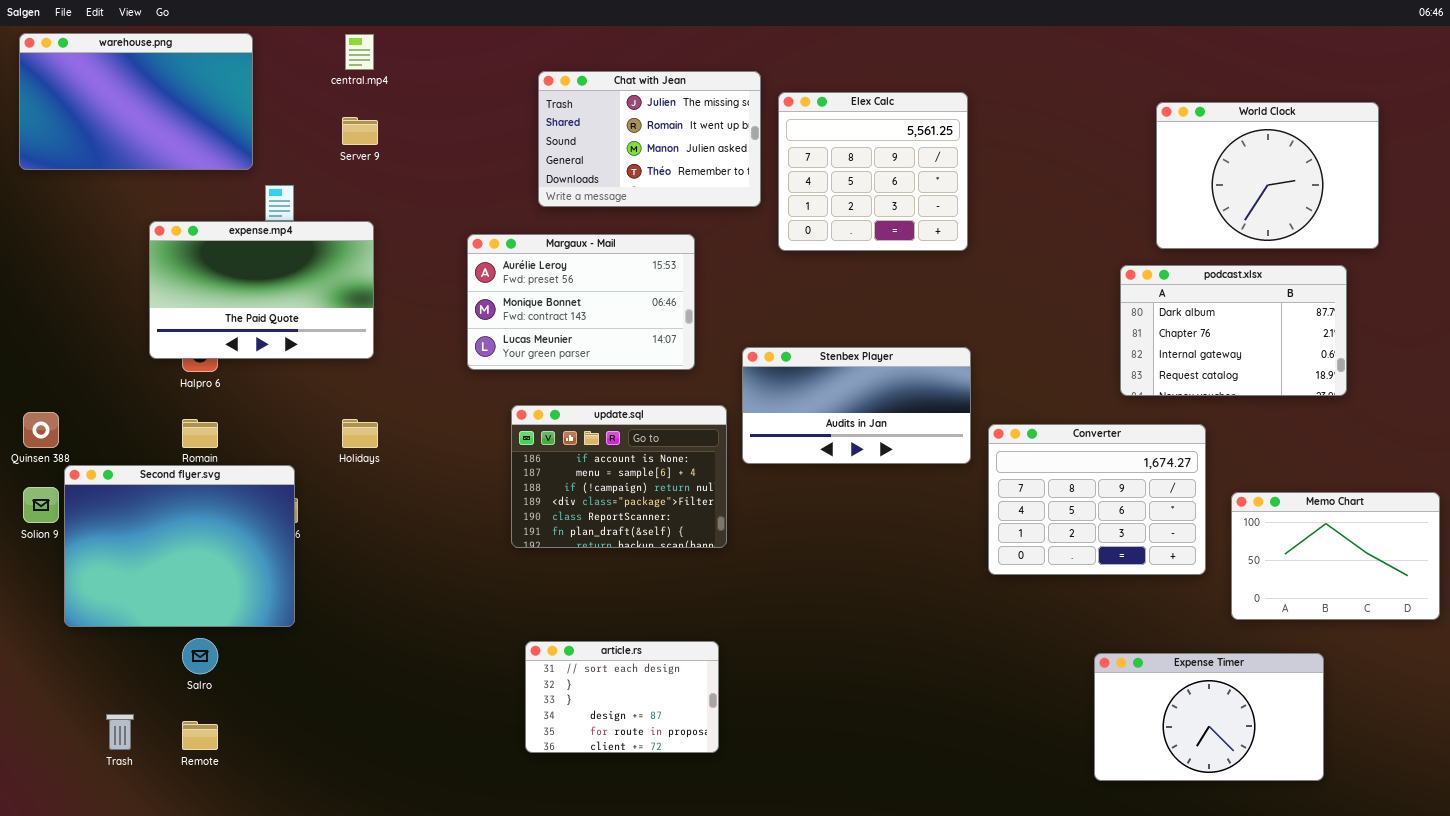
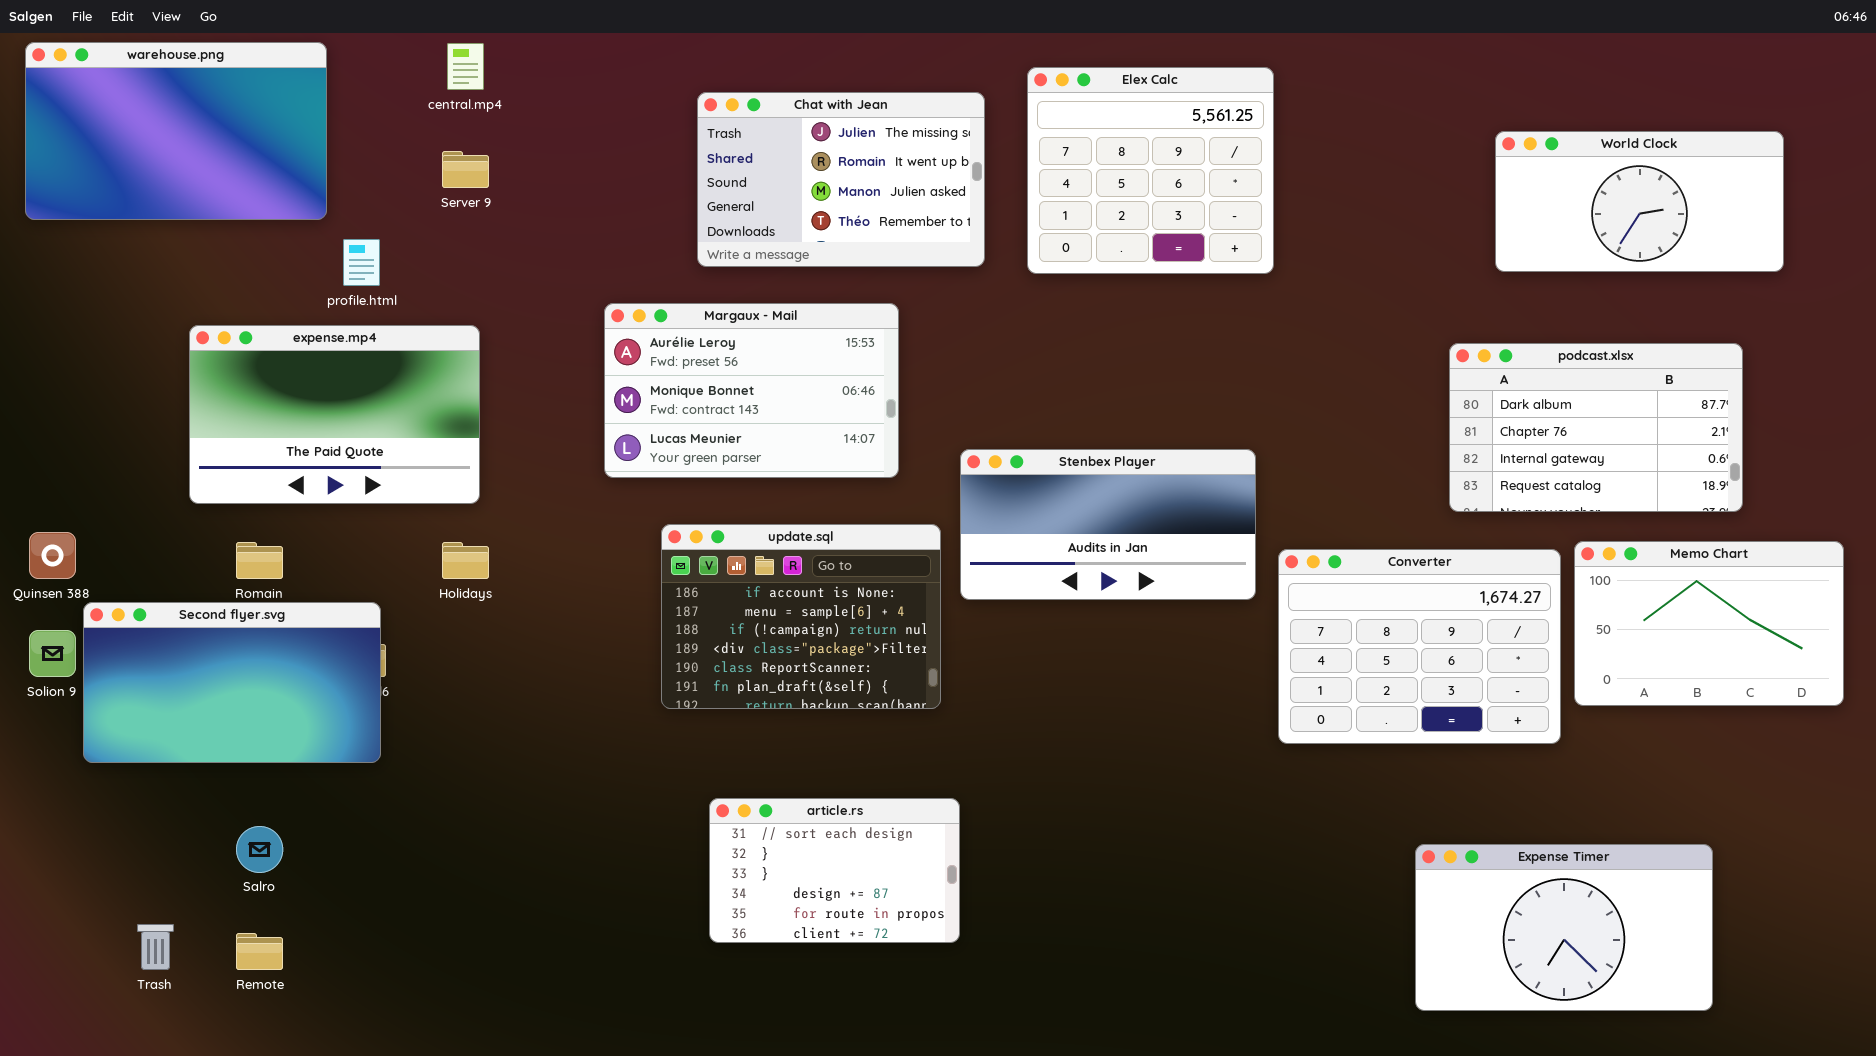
Elex Calc: [778,92,968,251] -> [1027,67,1274,274], moved
World Clock: [1156,102,1379,249] -> [1495,131,1784,272], resized
expense.mp4: [149,221,374,359] -> [189,325,480,504], moved
Second flyer.svg: [64,465,295,627] -> [83,602,381,763], resized
Memo Chart: [1231,492,1440,620] -> [1574,541,1844,706], moved
article.rs: [525,641,719,753] -> [709,798,960,943], moved

